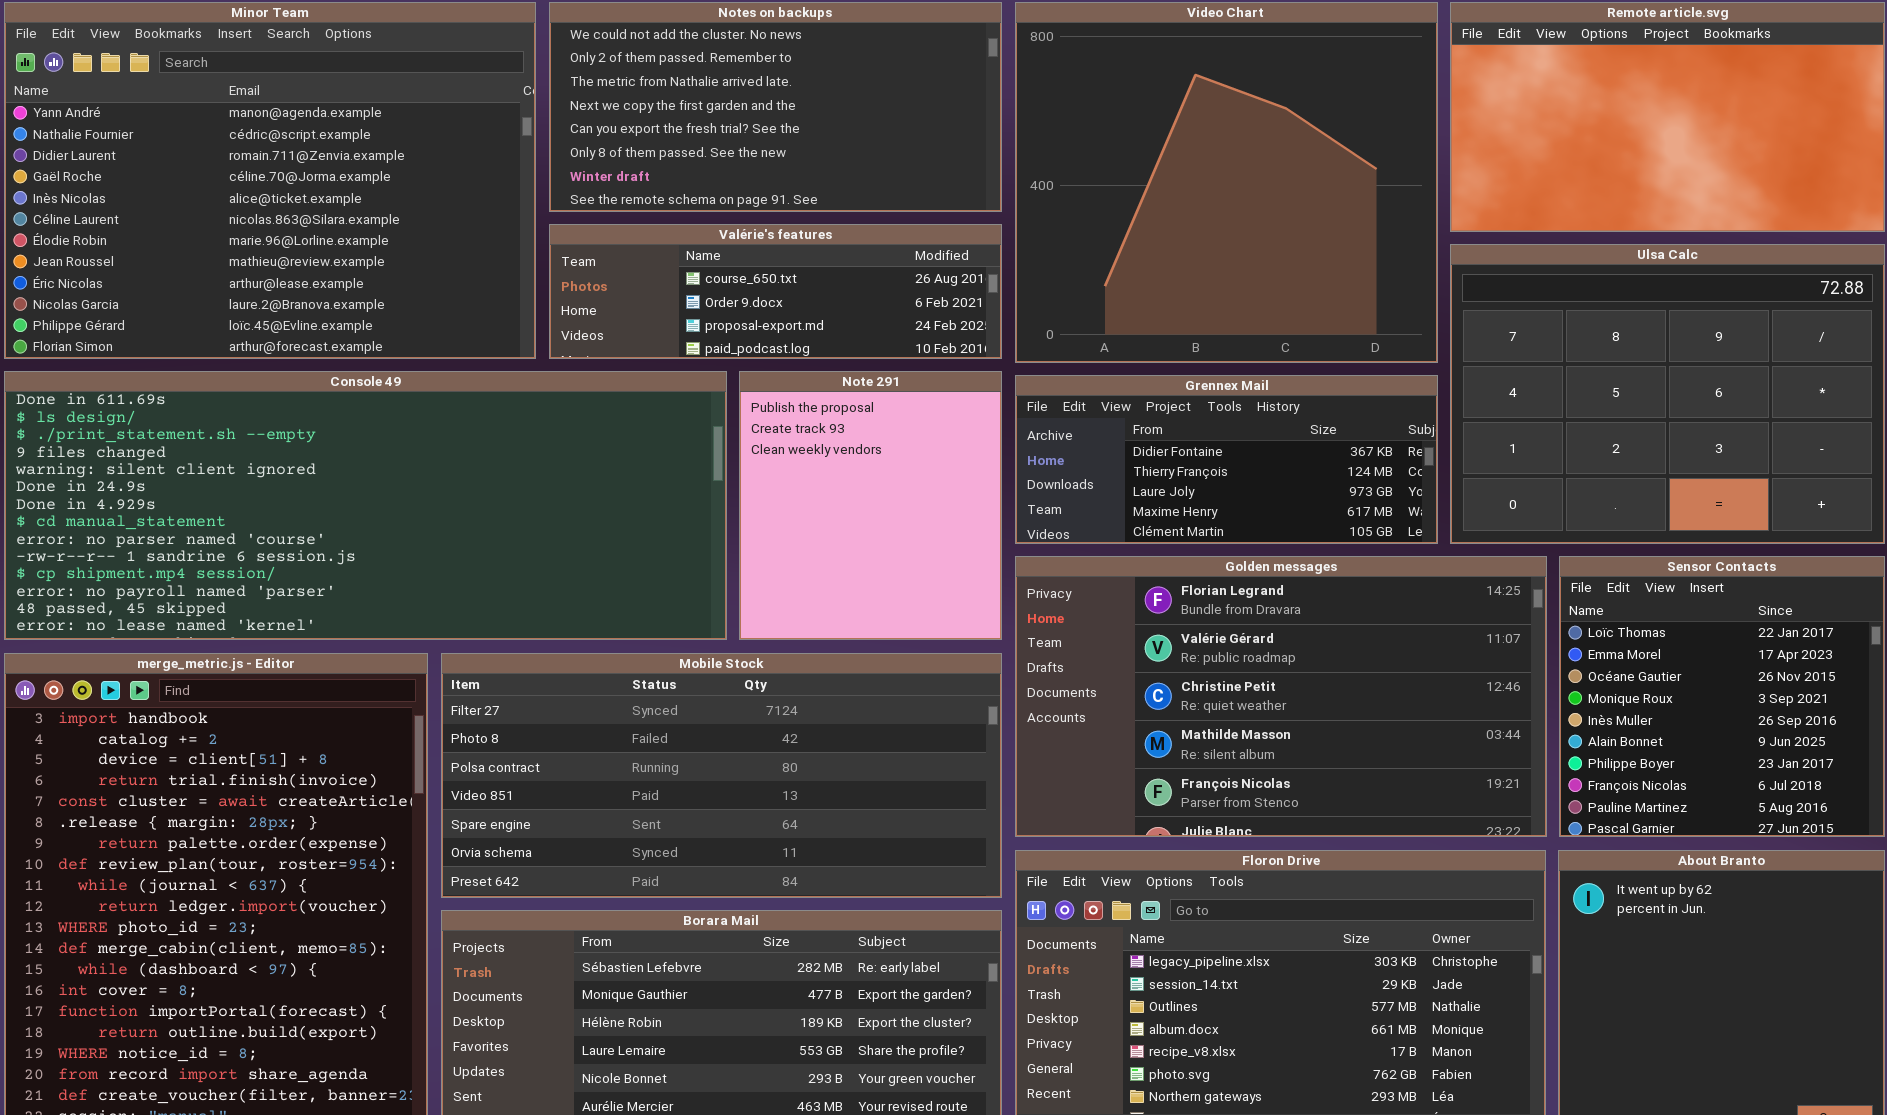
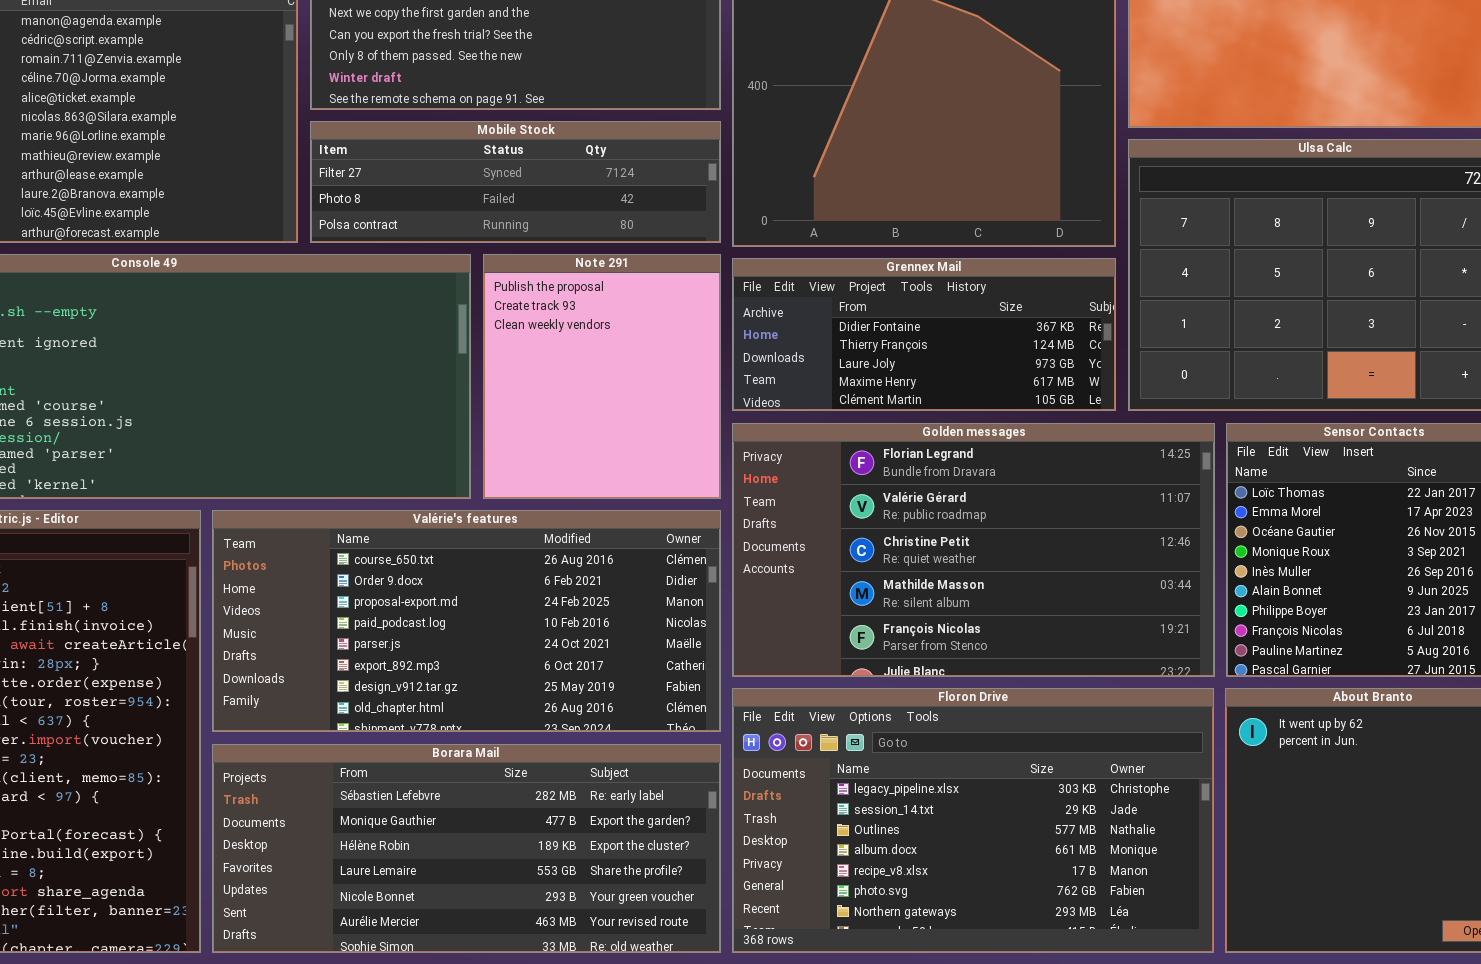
Valérie's features: [549,224,1002,359] -> [212,510,721,732], moved, resized
Mobile Stock: [441,653,1002,898] -> [310,121,721,243], moved, resized

